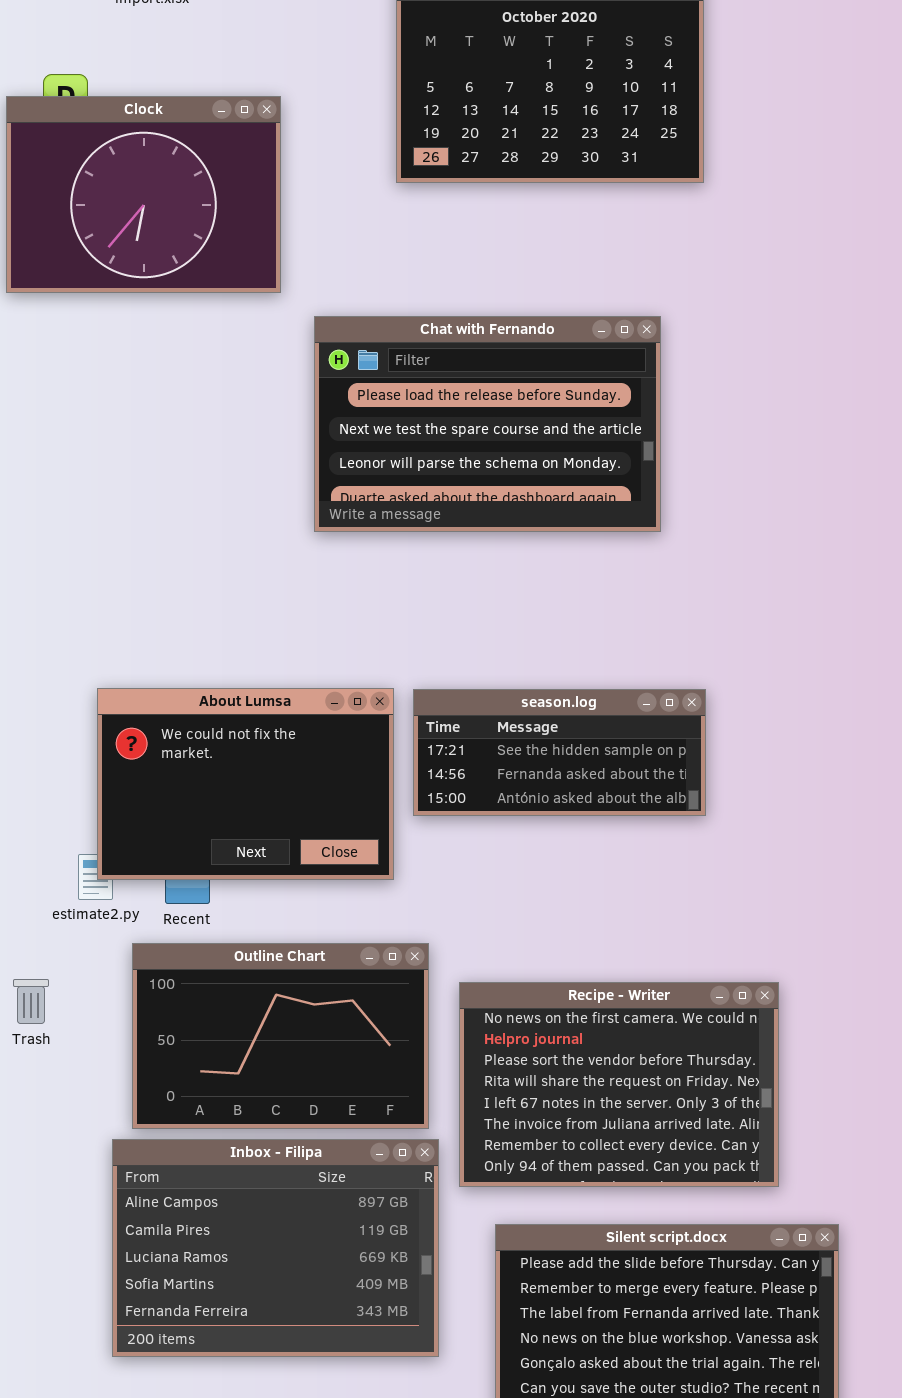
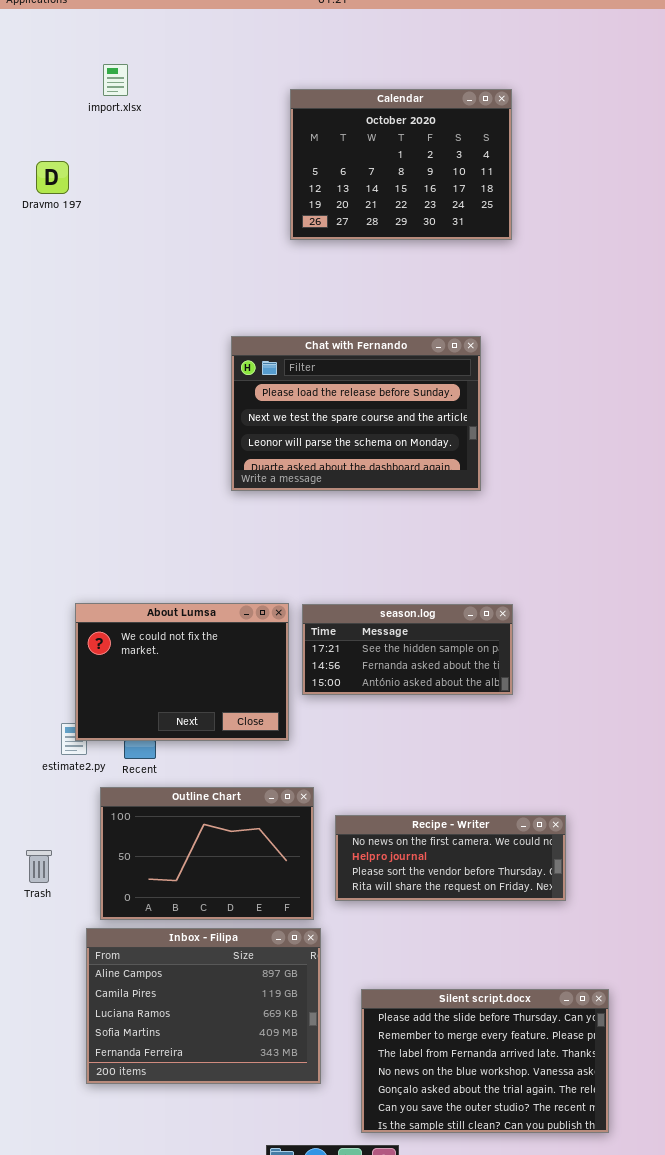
Clock: [6,96,281,293] -> none, closed
Trash: [13,979,49,1024] -> [26,850,52,883], moved
Recipe - Writer: [459,982,779,1187] -> [335,815,566,901], resized

